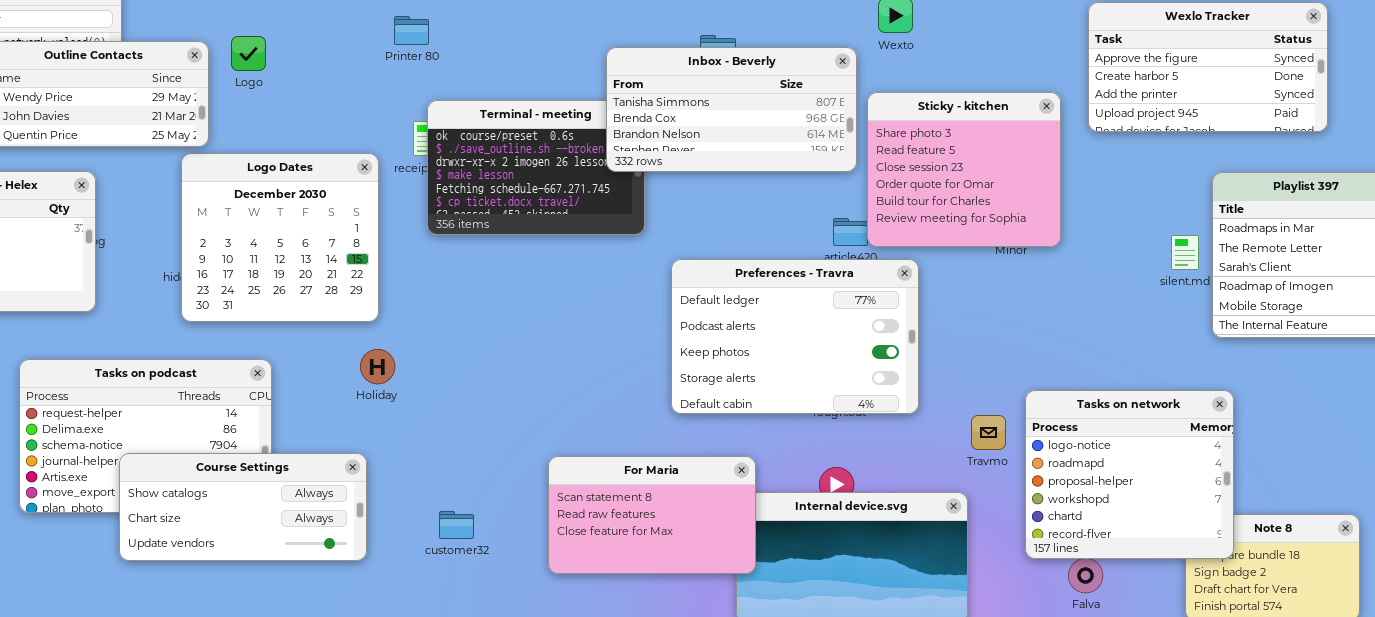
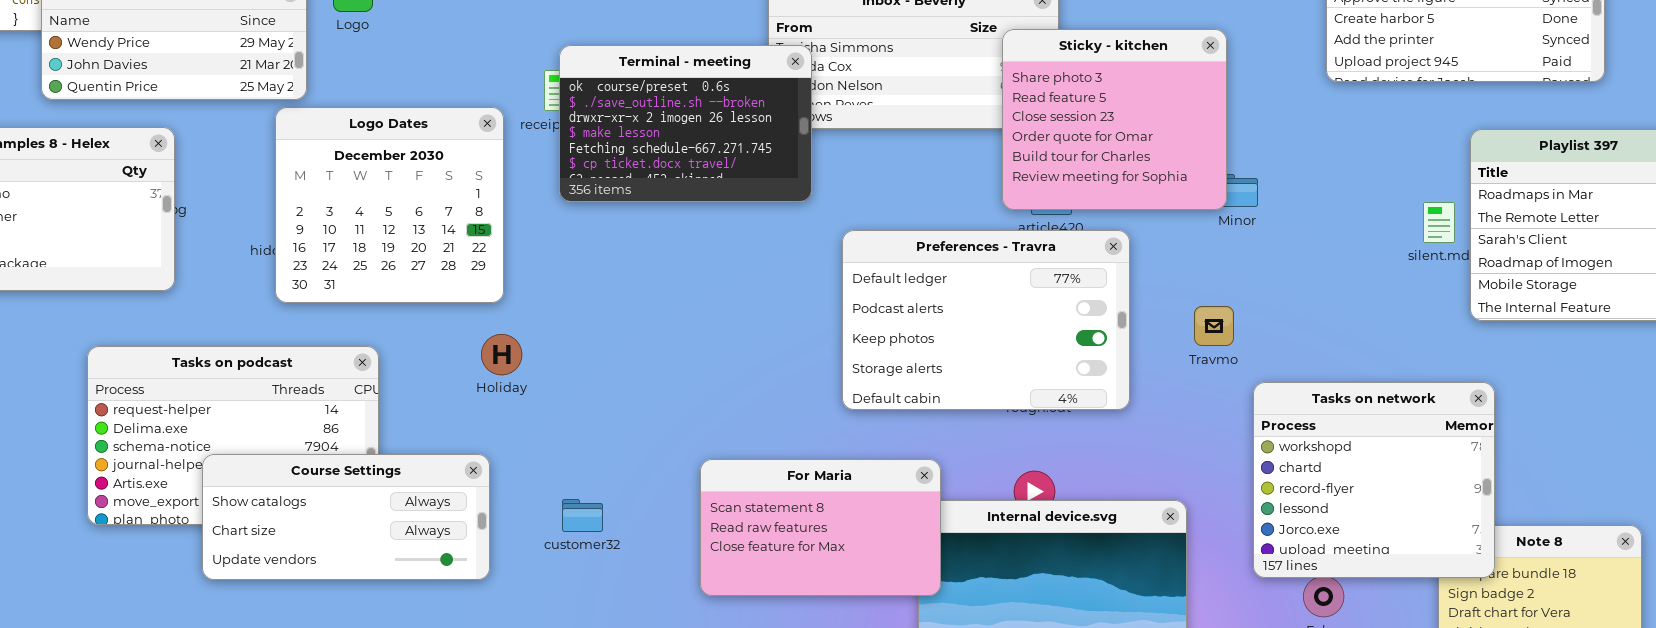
Sticky - kitchen: [867,92,1061,247] -> [1002,29,1227,210], moved
Terminal - meeting: [427,100,645,235] -> [559,45,812,202], raised
Tasks on network: [1025,390,1234,559] -> [1253,382,1495,578], scrolled down 3 rows
Travmo: [971,415,1006,450] -> [1194,306,1234,346], moved
customer32: [439,511,474,539] -> [562,499,603,532], moved

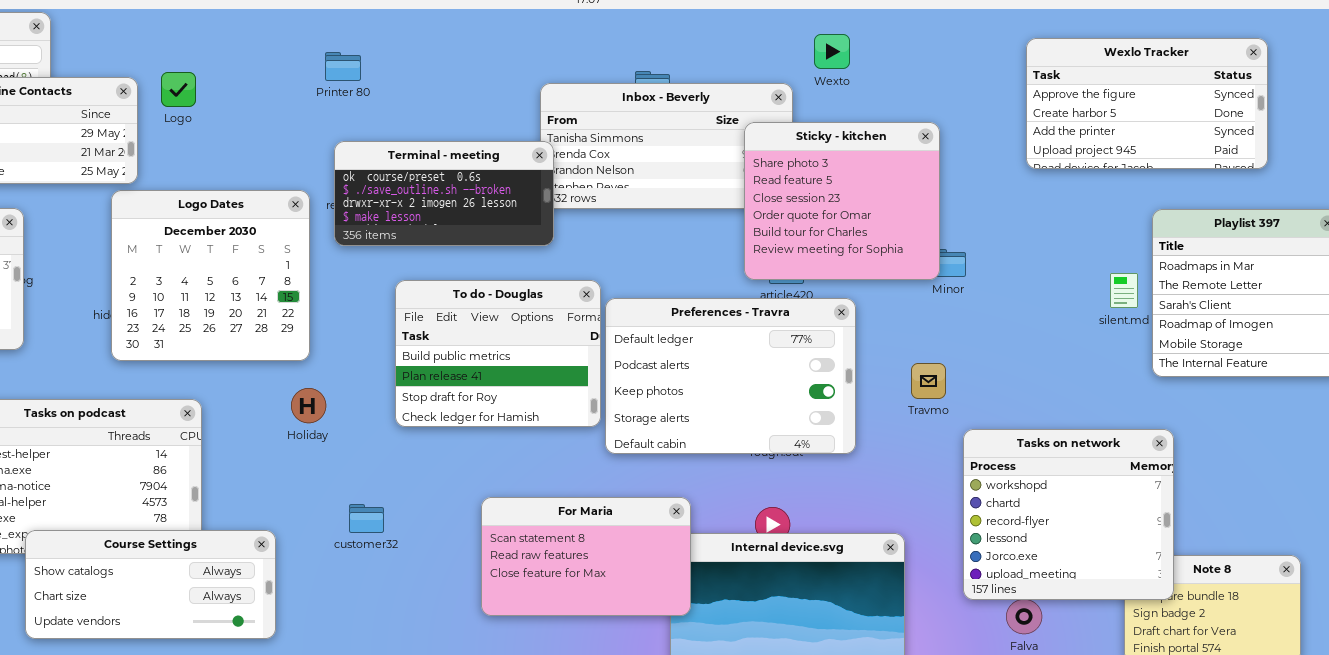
Terminal - meeting: [559,45,812,202] -> [334,141,554,246], moved, resized
To do - Douglas: none -> [395,280,601,427], opened
Course Settings: [202,454,490,580] -> [25,530,276,639], moved
customer32: [562,499,603,532] -> [349,504,384,533], moved

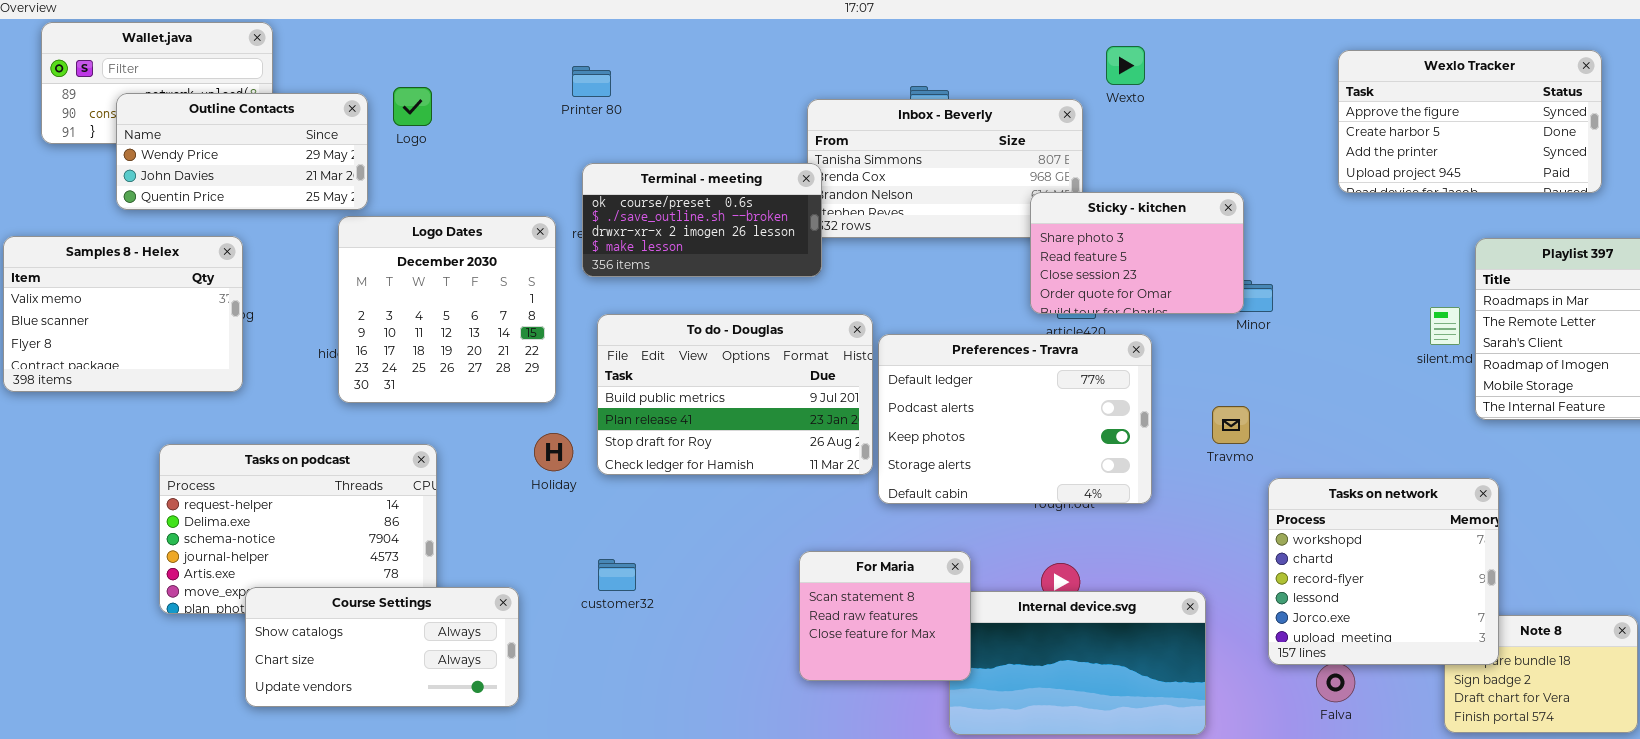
Sticky - kitchen: [744,122,940,280] -> [1030,192,1244,314], resized
To do - Douglas: [395,280,601,427] -> [597,314,873,475], resized
For Maria: [481,497,691,616] -> [799,551,971,681], resized

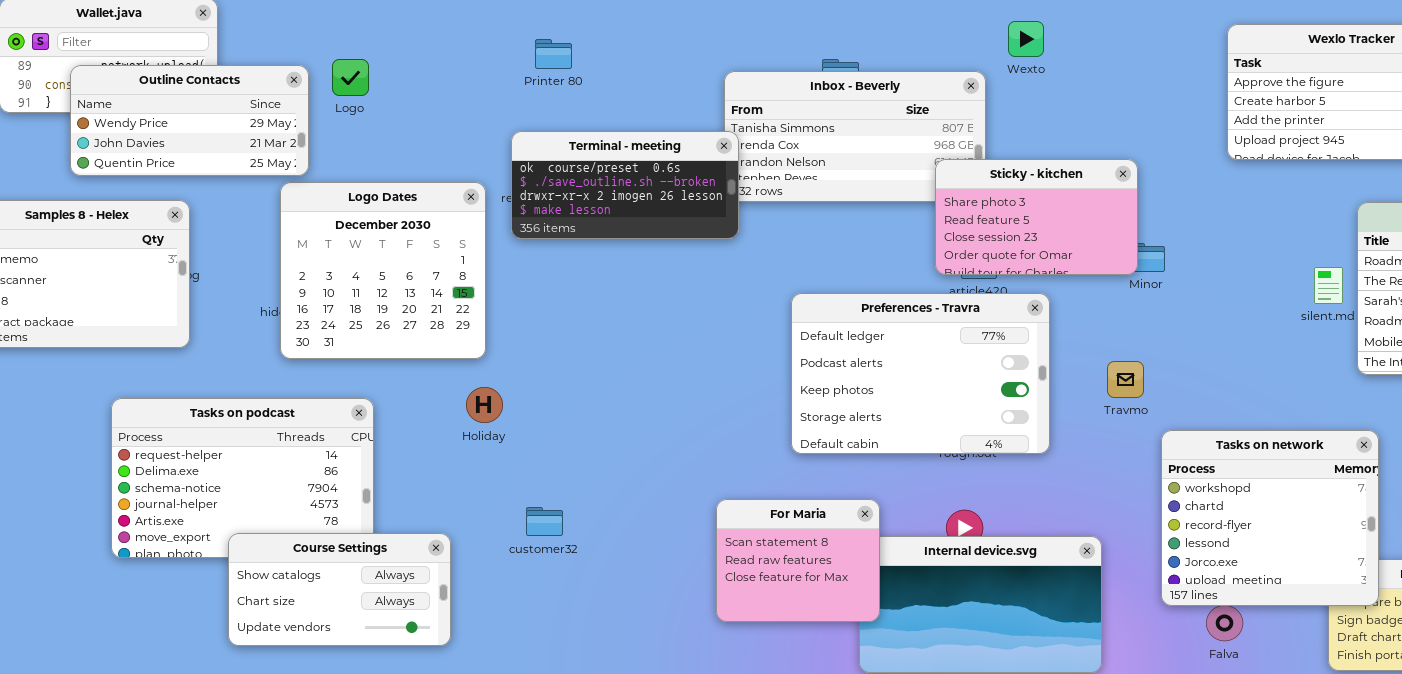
Printer 80: [572,66,611,97] -> [535,39,572,69], moved
To do - Douglas: [597,314,873,475] -> none, closed
Course Settings: [245,587,519,707] -> [228,533,451,646], resized

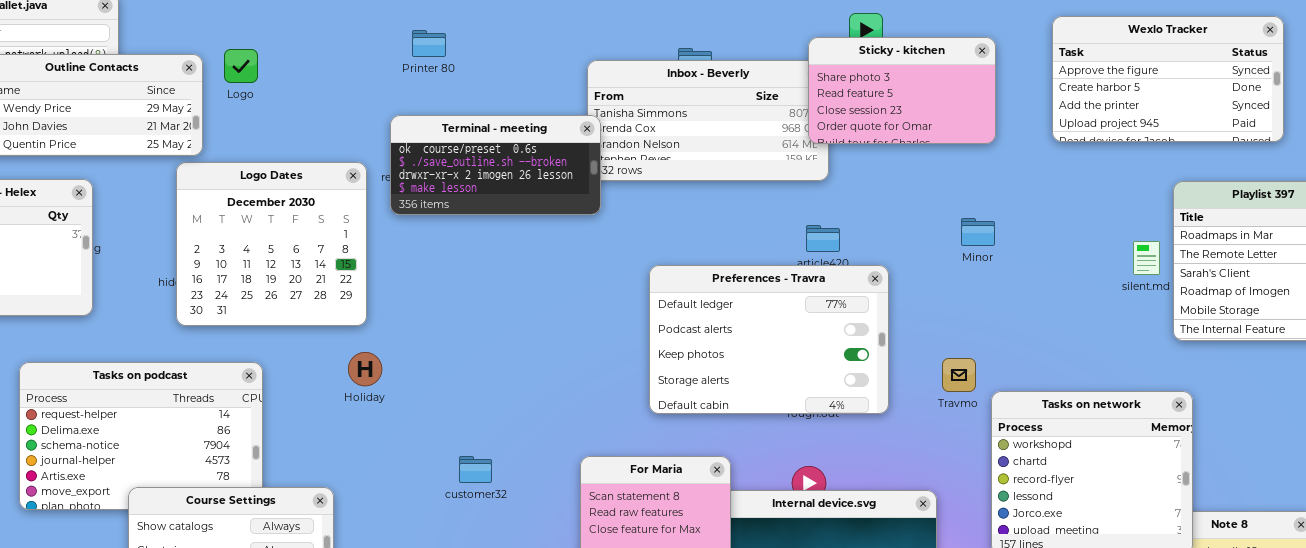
Sticky - kitchen: [935,159,1138,275] -> [808,37,996,144], moved
Travmo: [1107,361,1144,398] -> [942,358,976,392], moved
customer32: [526,507,563,536] -> [459,456,492,483], moved

